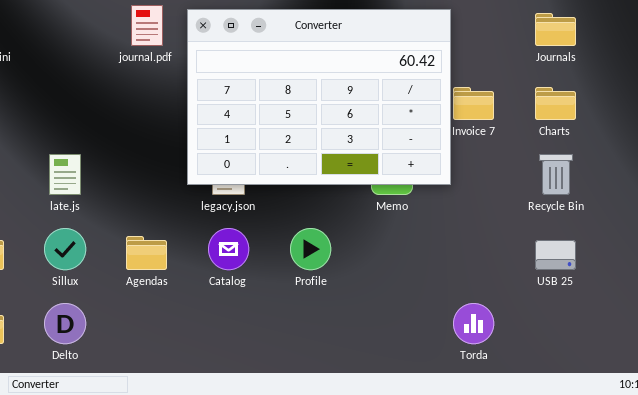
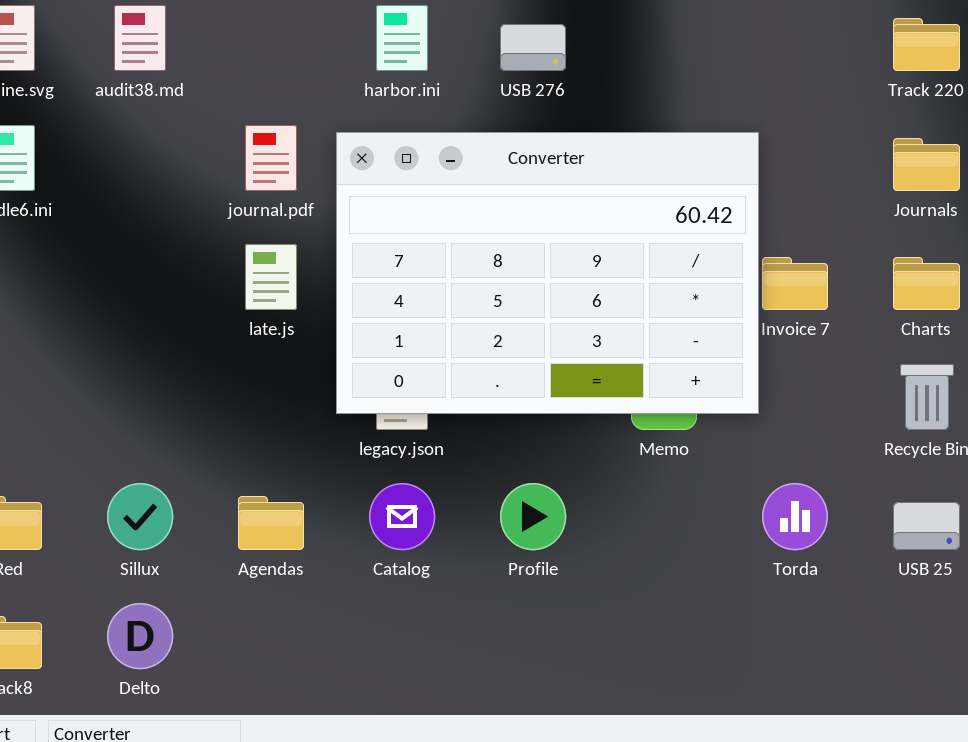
late.js: [49,154,81,195] -> [245,244,297,310], moved
Torda: [453,303,494,344] -> [762,483,828,550], moved

